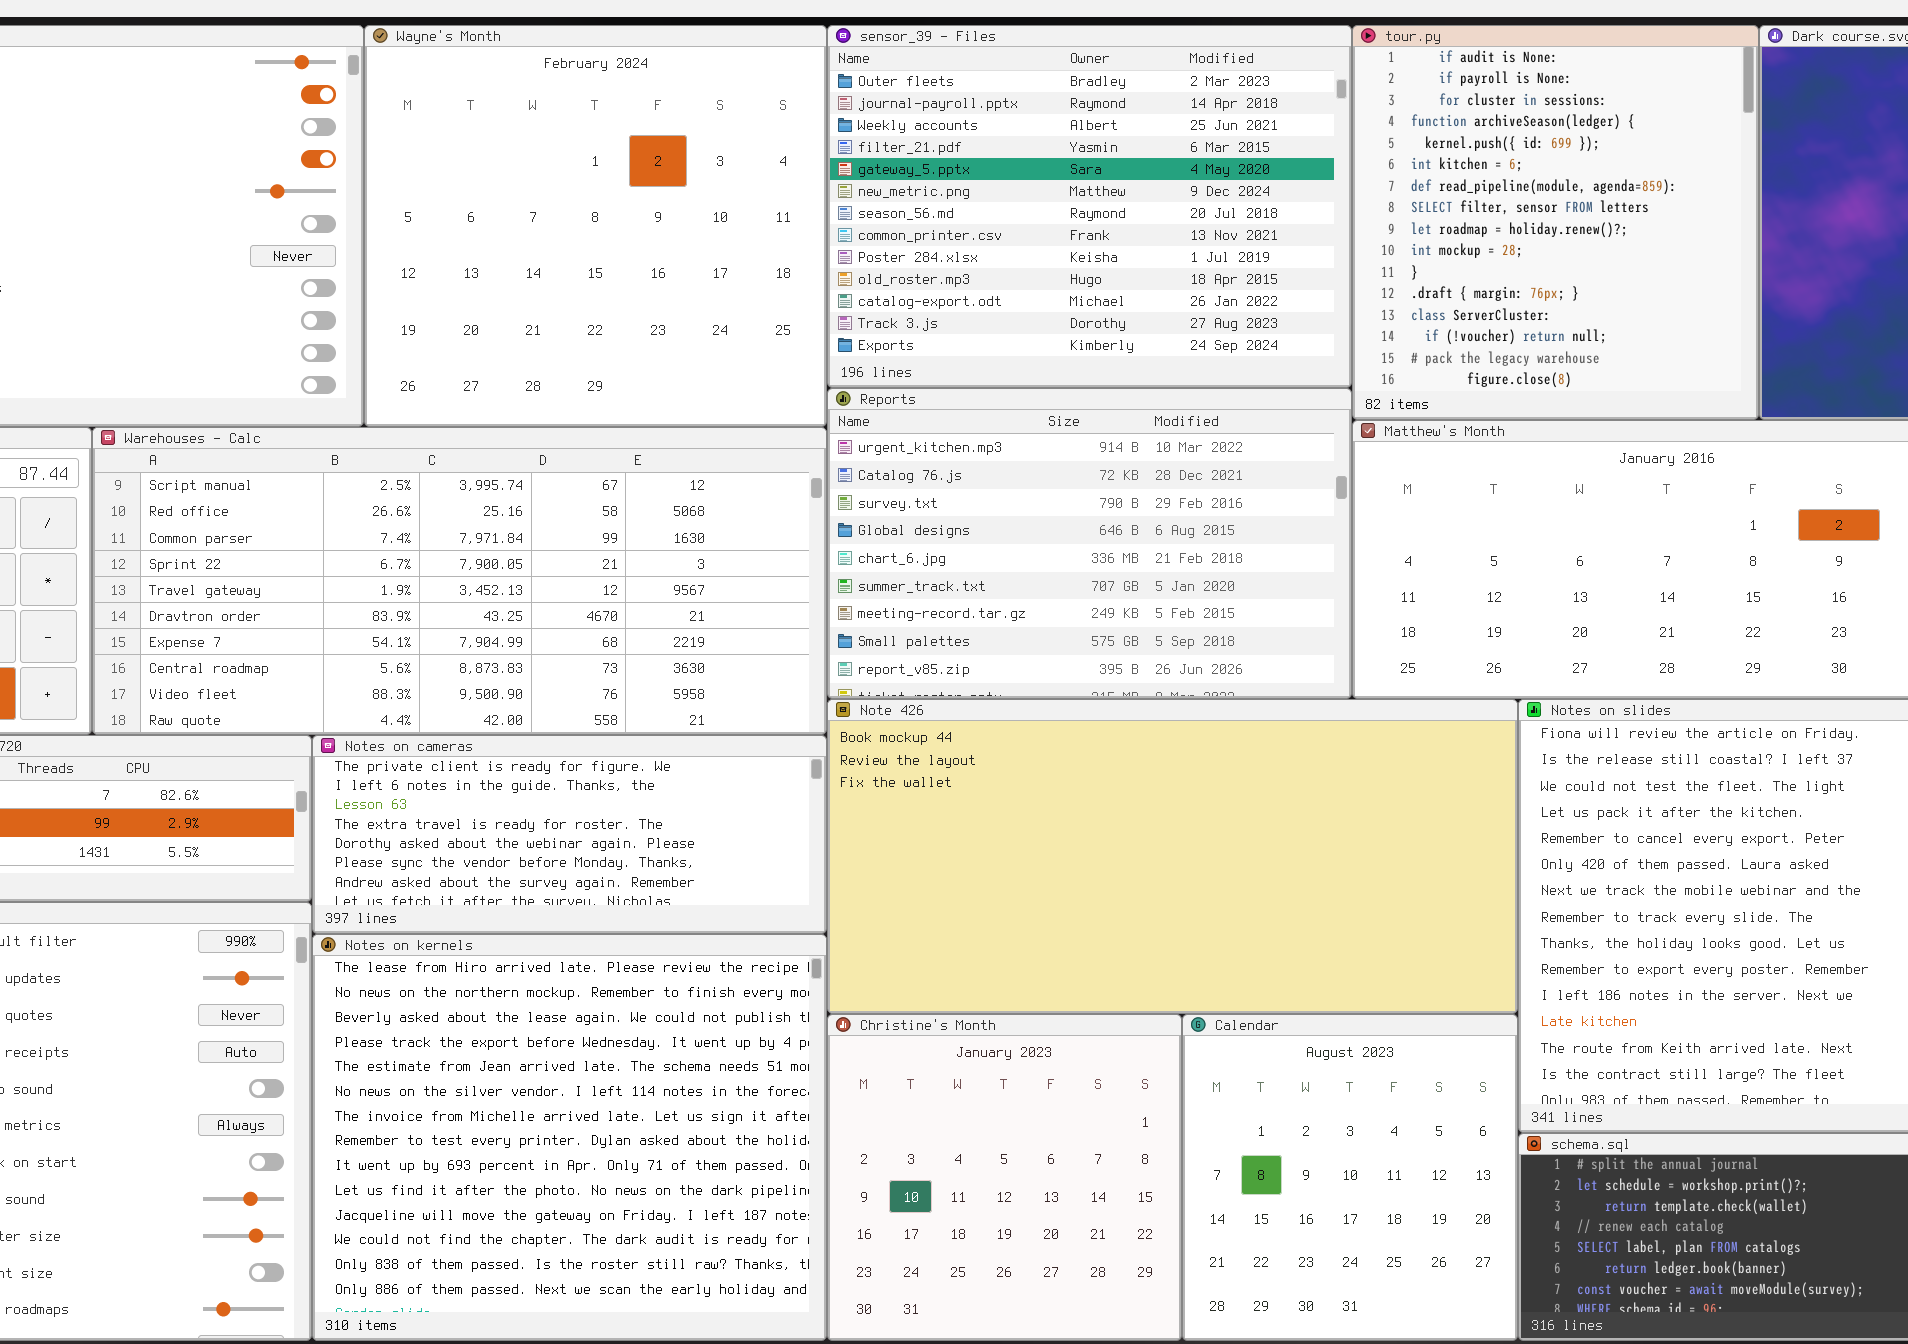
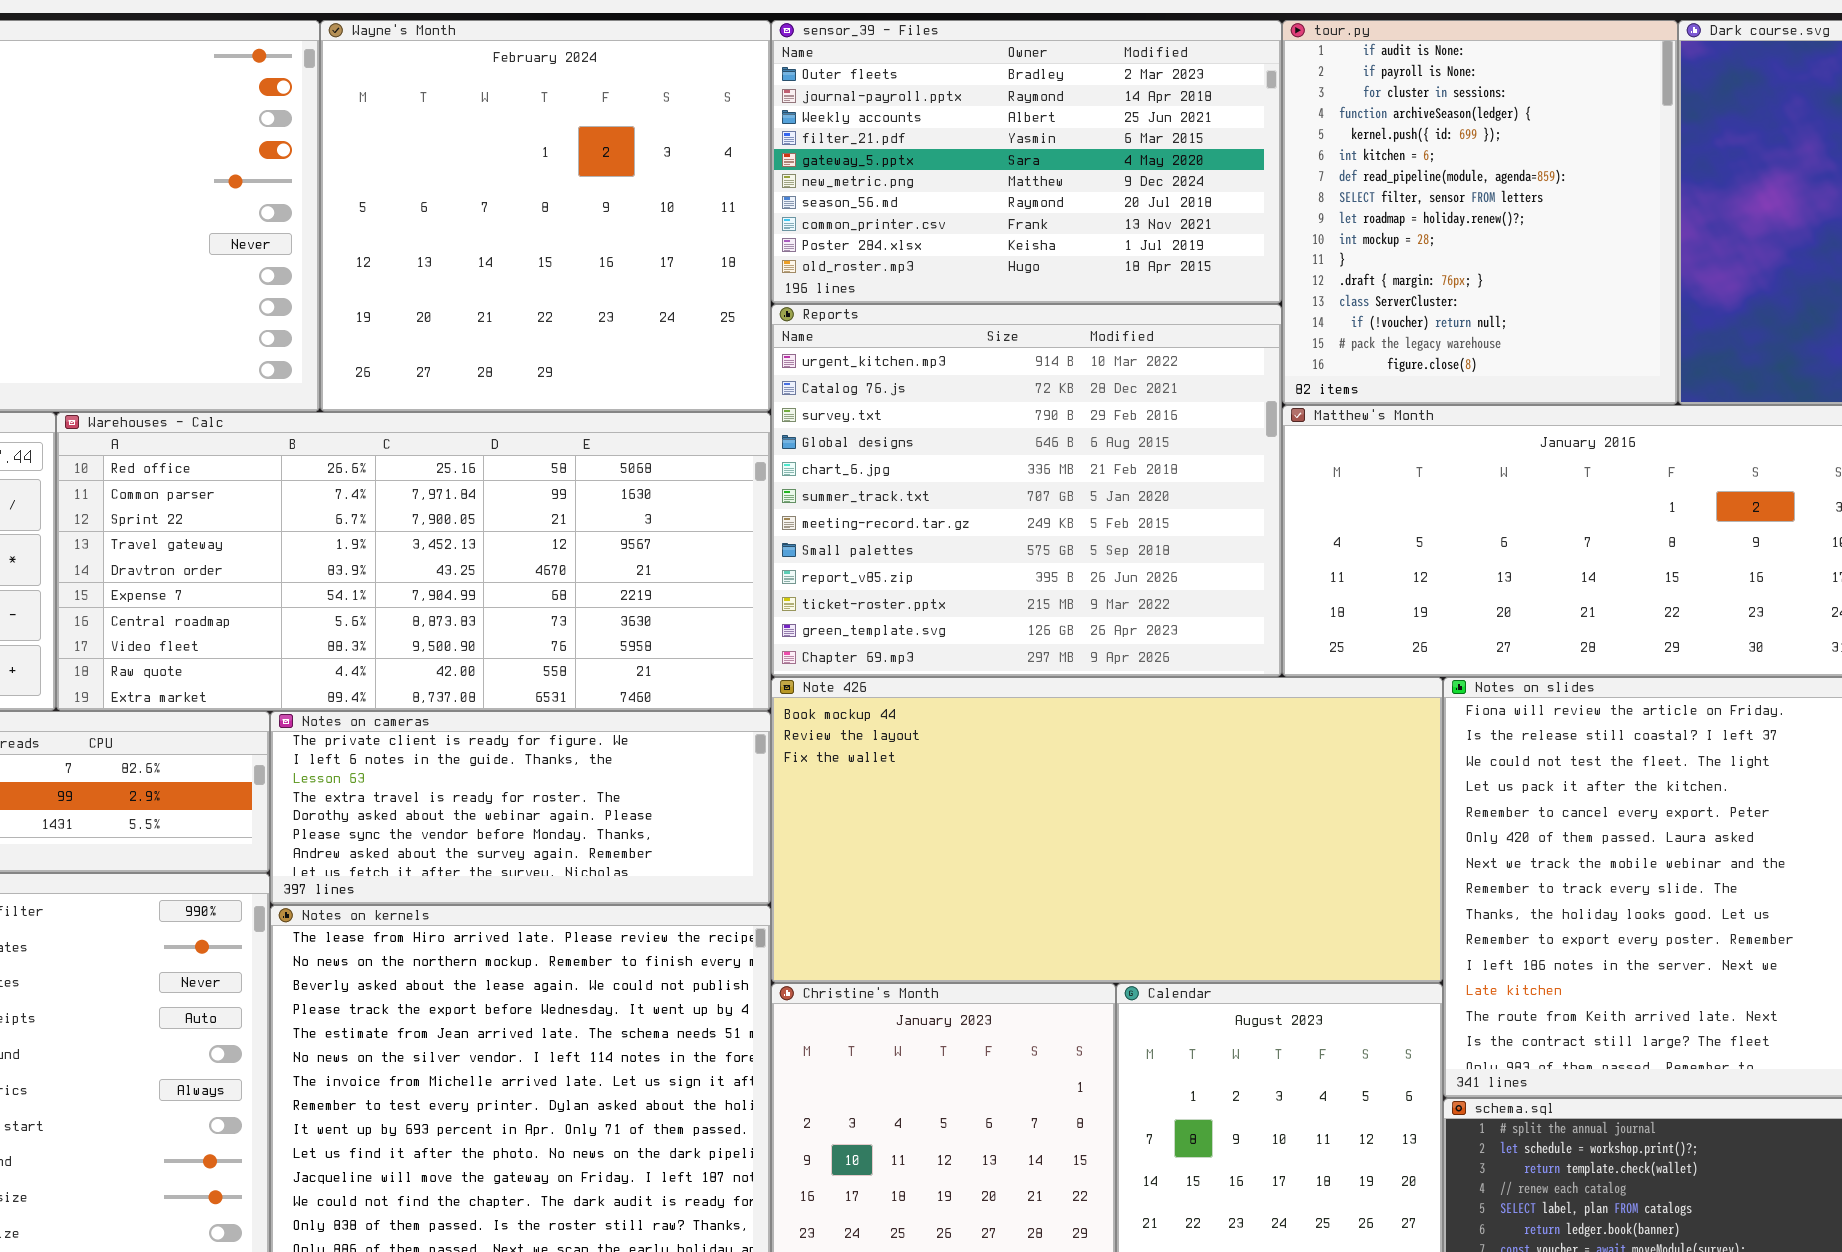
sensor_39 - Files: [827,25,1352,388] -> [771,20,1282,304], resized
Reports: [827,388,1352,699] -> [771,304,1282,677], resized
Warehouses - Calc: [92,427,827,735] -> [56,412,771,711], scrolled down 1 row

